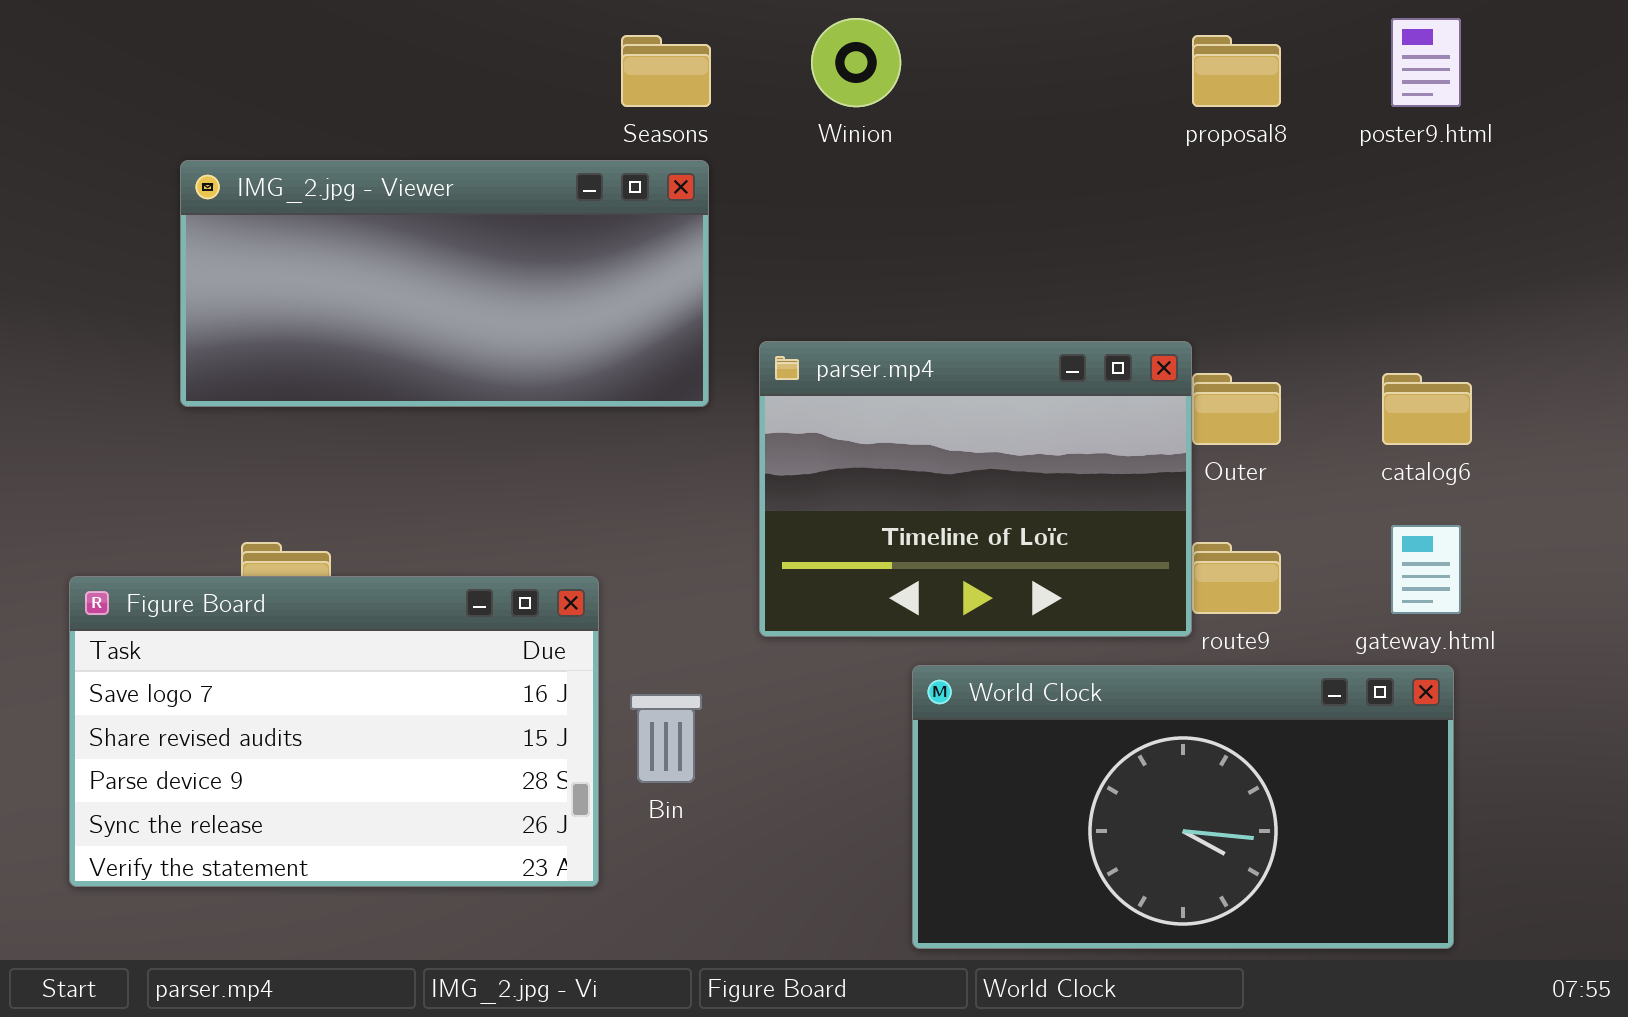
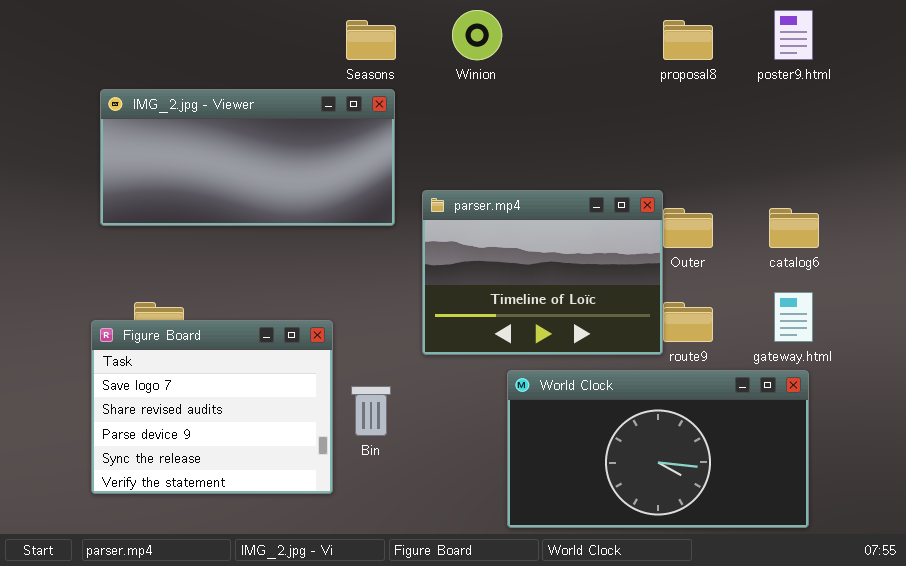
Figure Board: [69,576,599,887] -> [91,320,333,494], resized

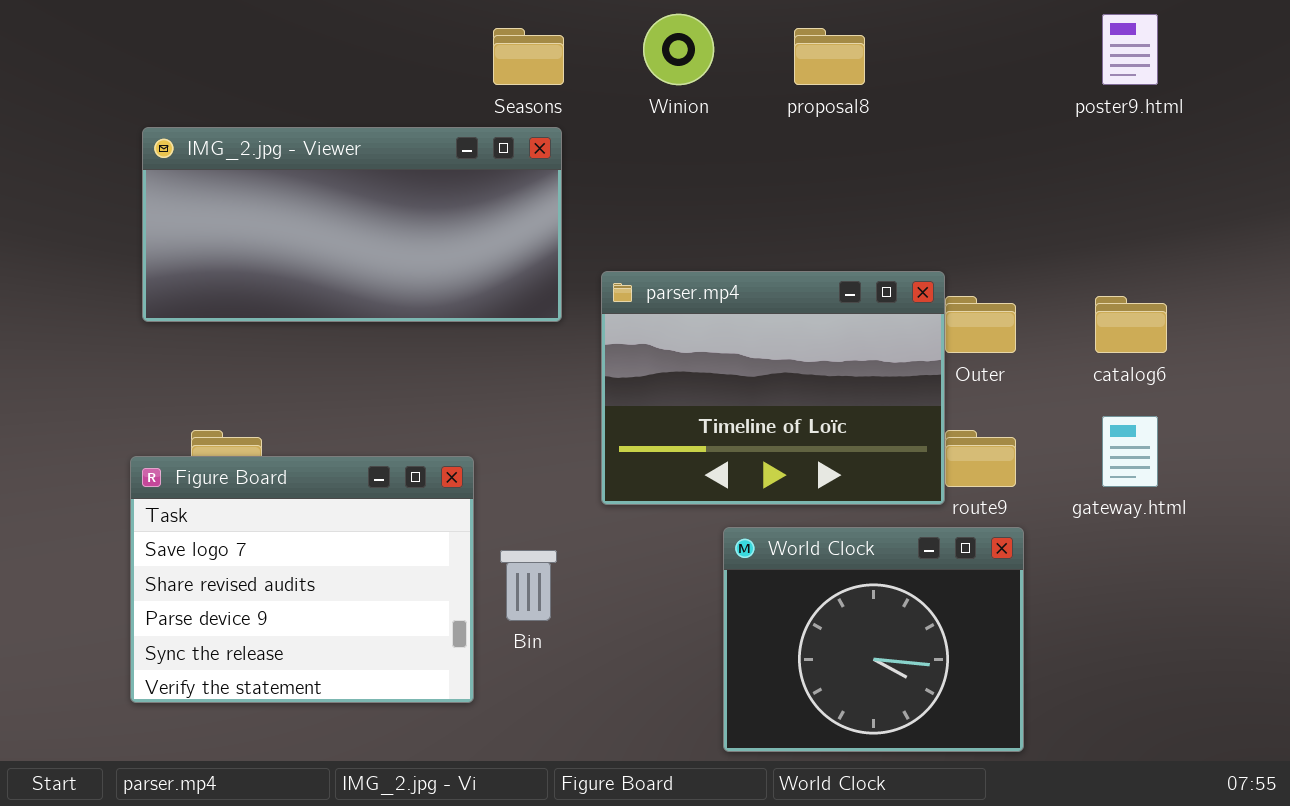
proposal8: [663,20,713,60] -> [794,28,865,85], moved
World Clock: [507,370,809,528] -> [723,527,1024,752], resized

